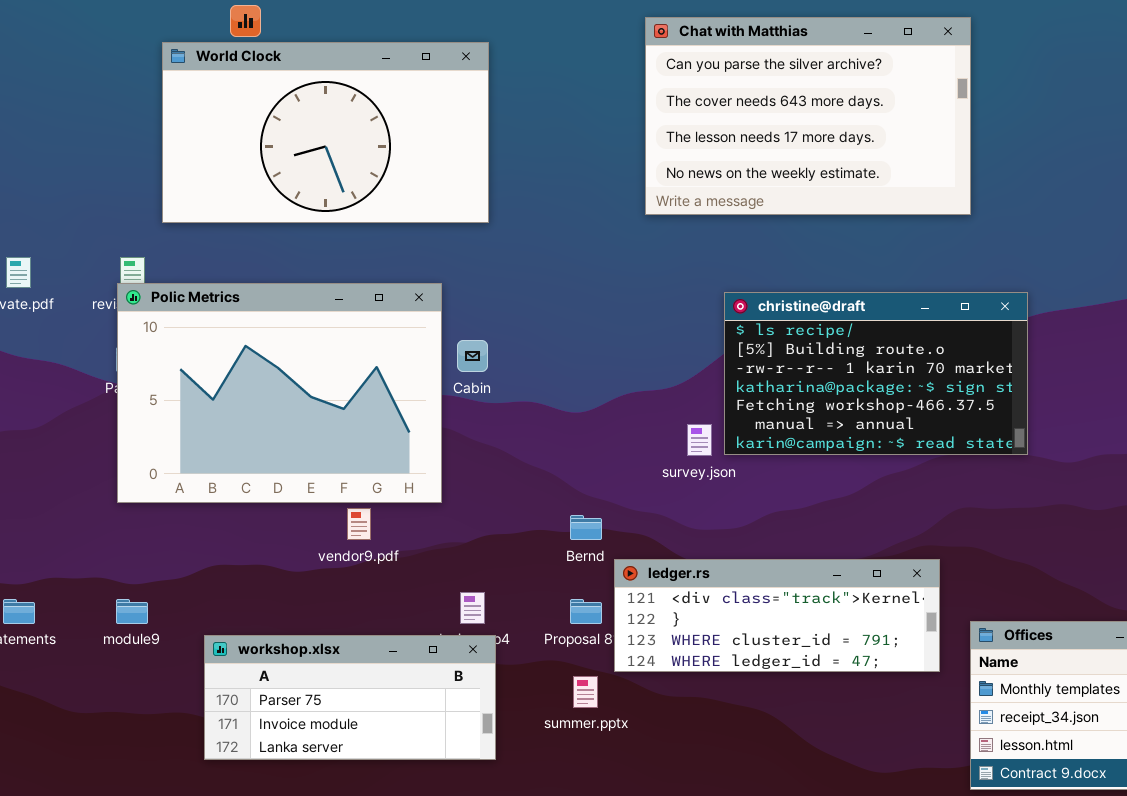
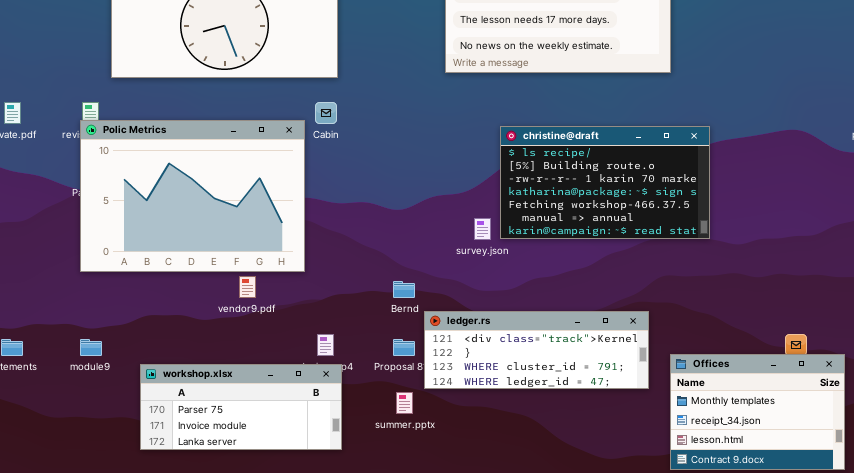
Cabin: [457,340,488,372] -> [315,102,337,124], moved

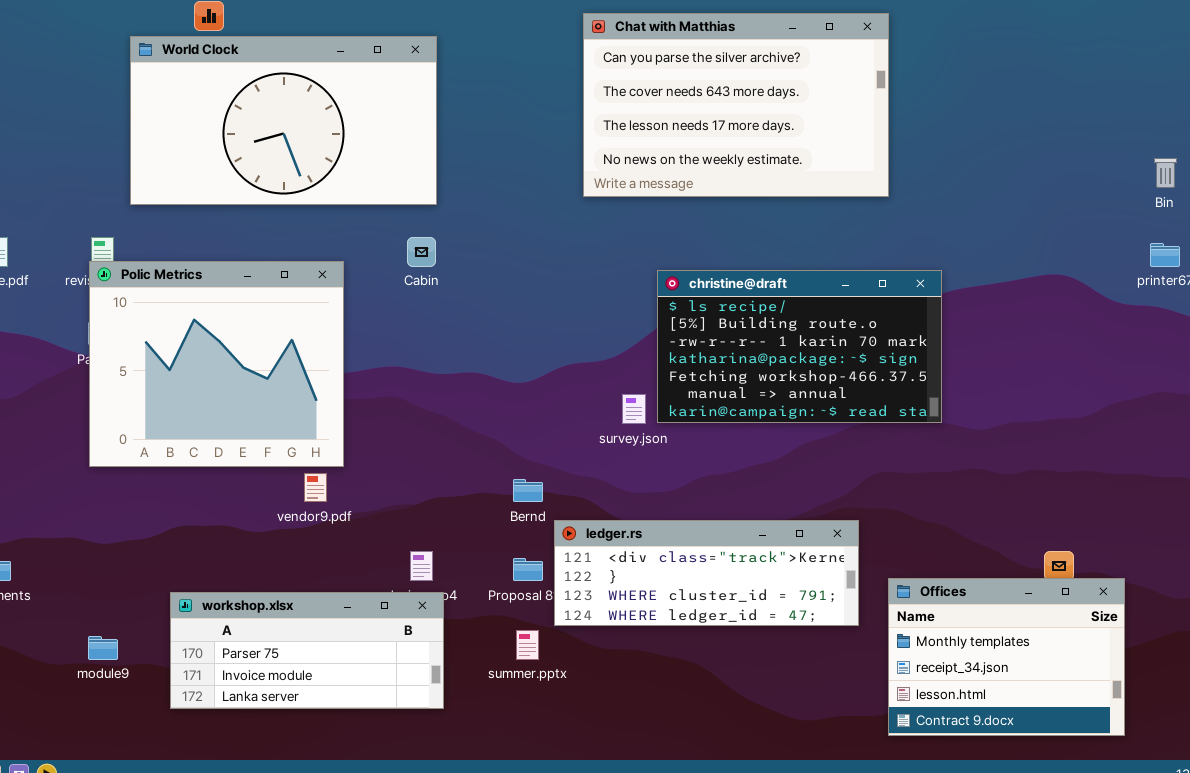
Polic Metrics: [80,120,305,272] -> [89,261,344,467], resized
module9: [80,339,102,356] -> [88,636,118,660], moved

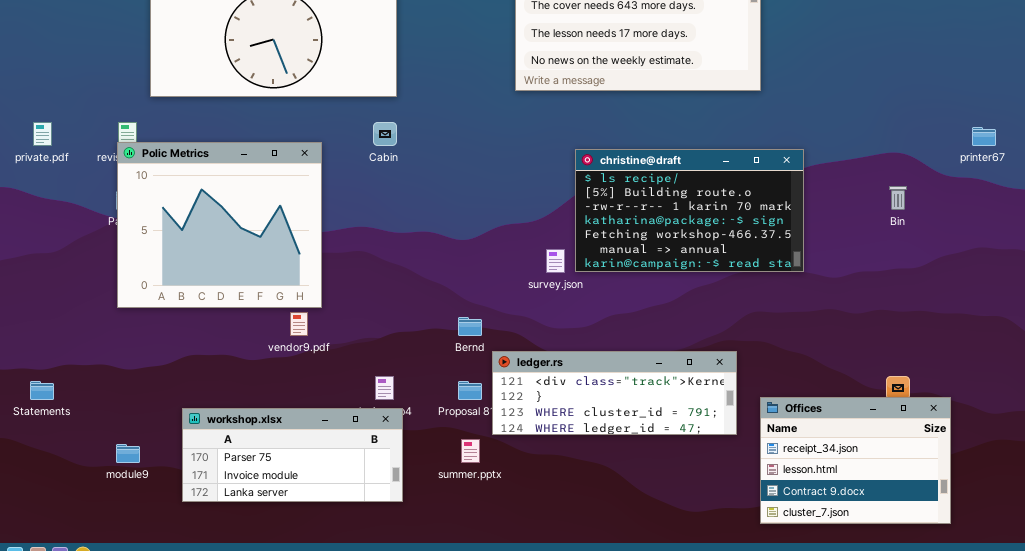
Bin: [1154,158,1177,188] -> [889,186,907,210], moved
Offices: [888,578,1125,736] -> [760,397,951,524], scrolled down 1 row

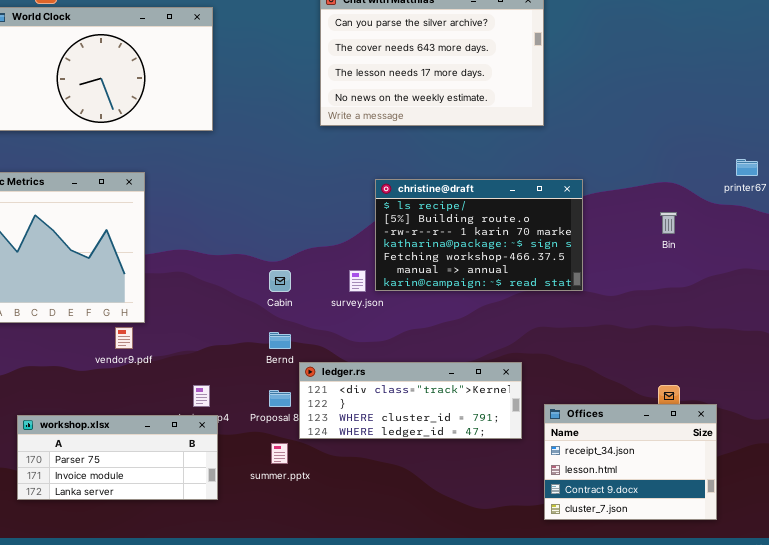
Cabin: [373,122,397,146] -> [269,270,291,292], moved

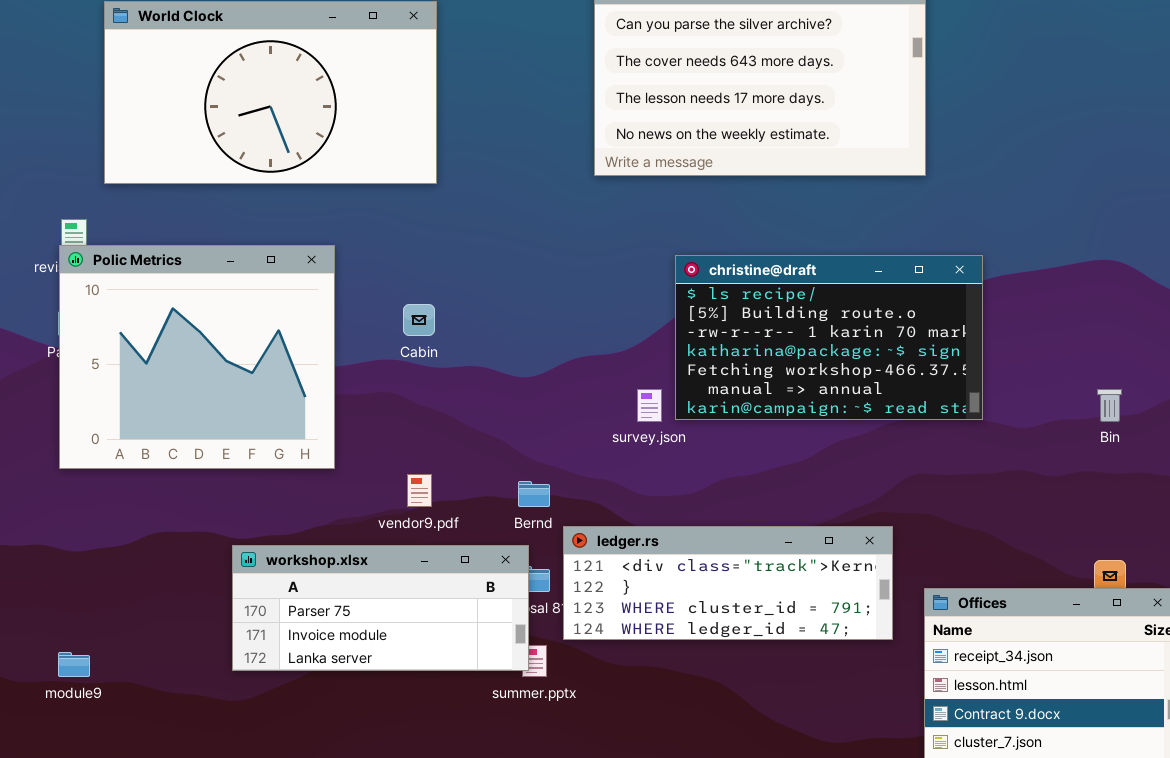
Bin: [660,212,677,234] -> [1097,389,1122,422], moved
Cabin: [269,270,291,292] -> [403,304,435,336], moved
vendor9.pdf: [115,327,133,349] -> [407,474,432,507], moved
workshop.xlsx: [17,415,218,500] -> [232,545,529,671], moved

